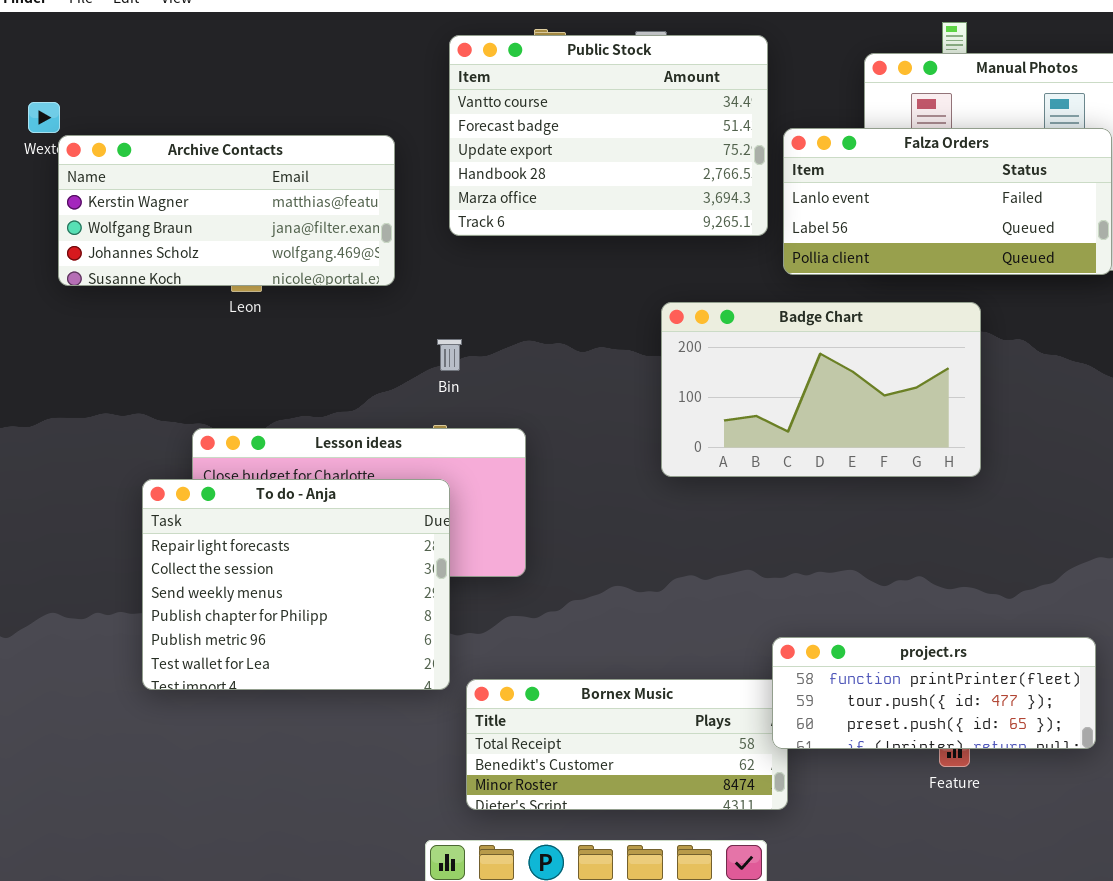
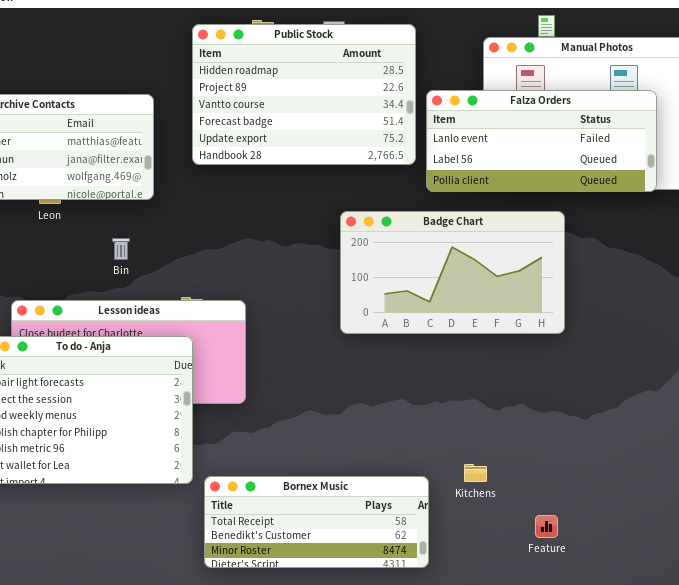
Public Stock: [449,35,768,236] -> [192,24,416,165], scrolled up 2 rows
Bin: [437,339,462,371] -> [112,238,130,260], moved
project.rs: [772,637,1096,749] -> none, closed

